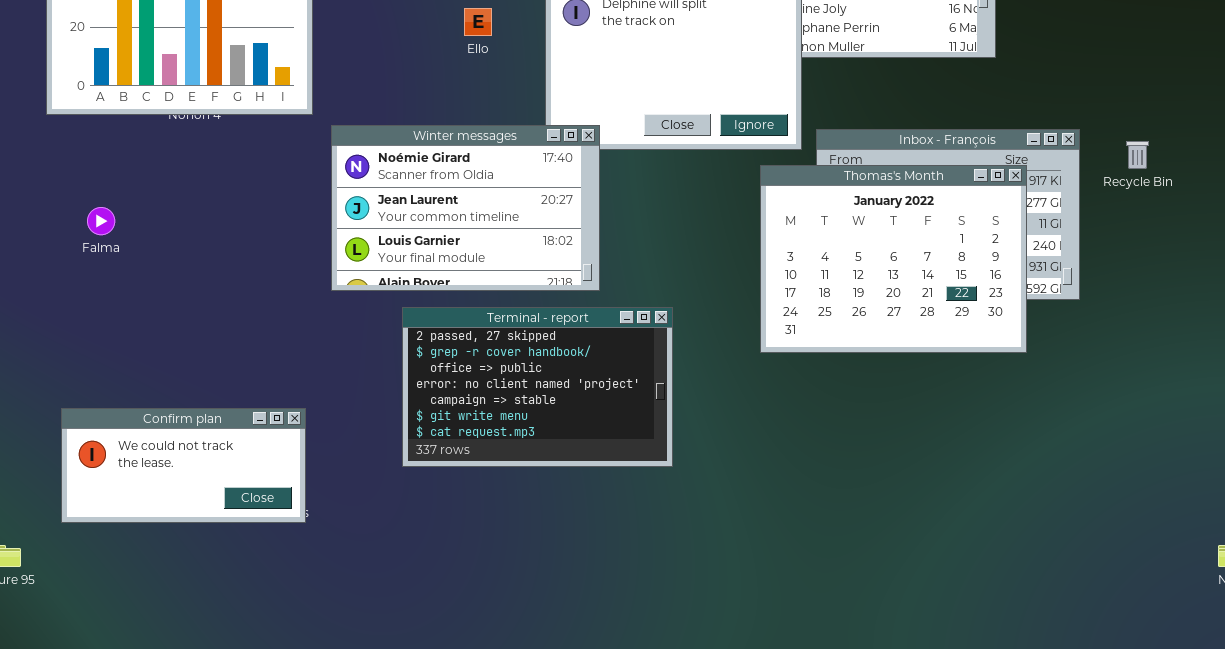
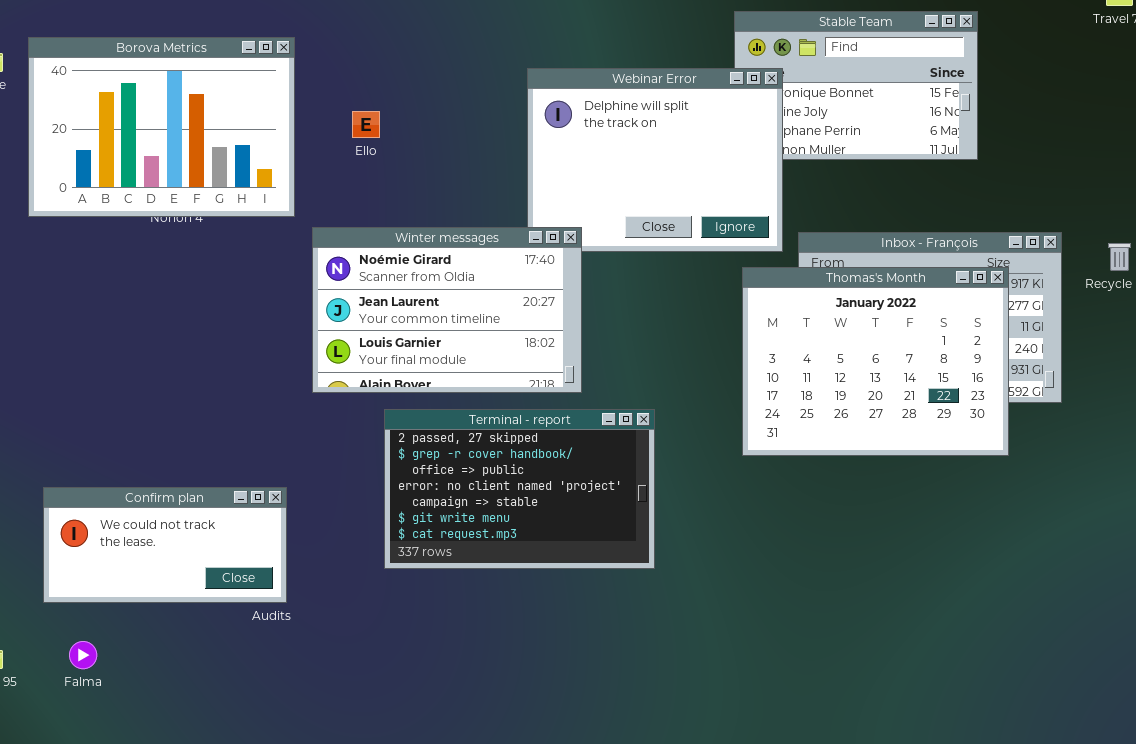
Ello: [464,8,492,36] -> [352,111,380,138], moved
Falma: [87,207,115,235] -> [69,641,97,669], moved
Confirm plan: [61,408,306,523] -> [43,487,287,603], moved

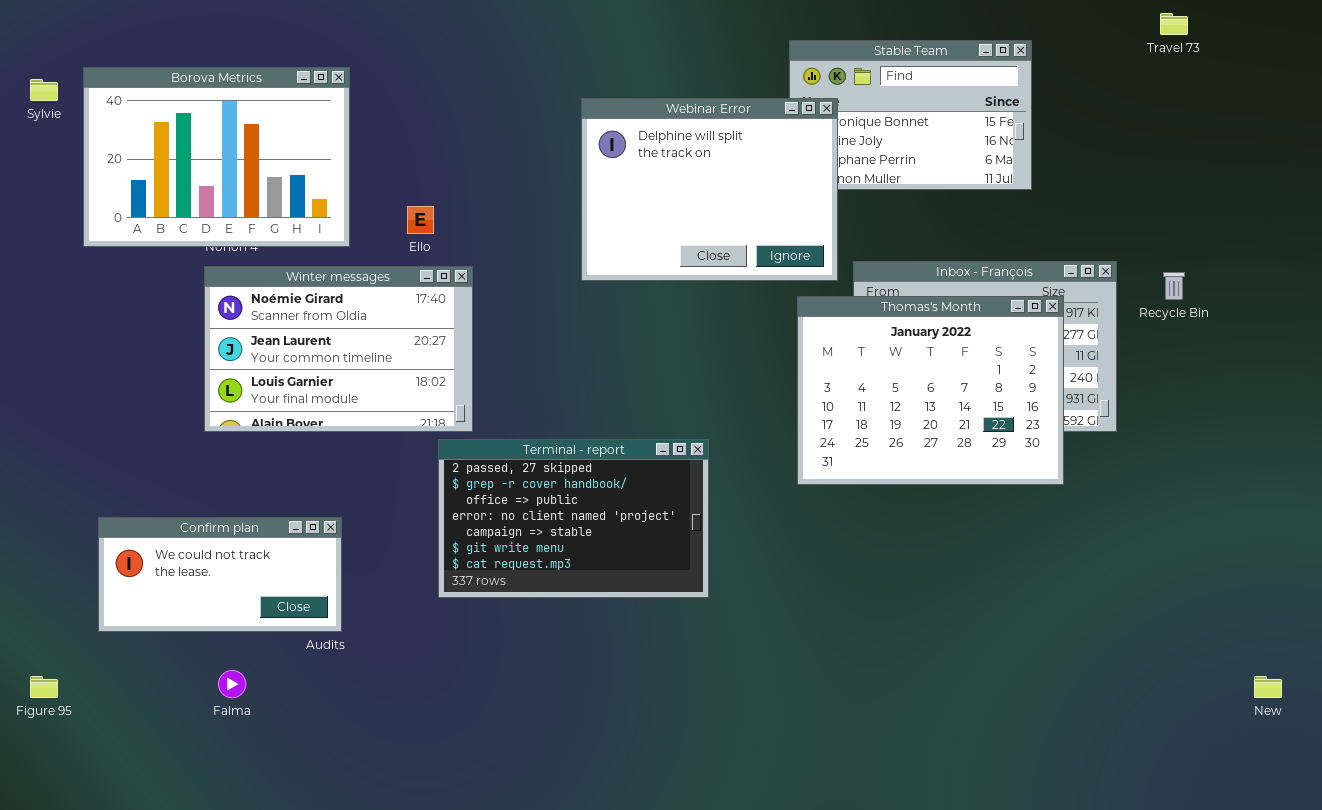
Ello: [352,111,380,138] -> [407,206,434,234], moved
Winter messages: [312,227,582,393] -> [204,266,473,432], moved
Falma: [69,641,97,669] -> [218,670,246,698], moved

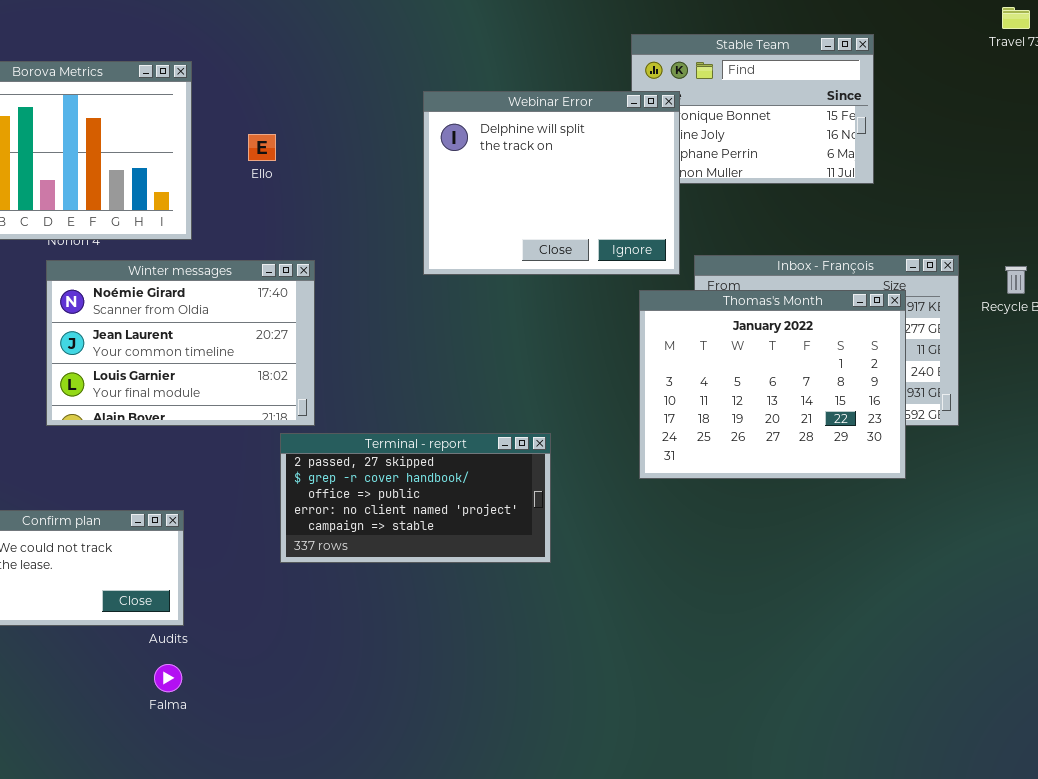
Ello: [407,206,434,234] -> [248,134,276,161], moved
Terminal - report: [438,439,709,598] -> [280,433,551,563], resized
Falma: [218,670,246,698] -> [154,664,182,692], moved

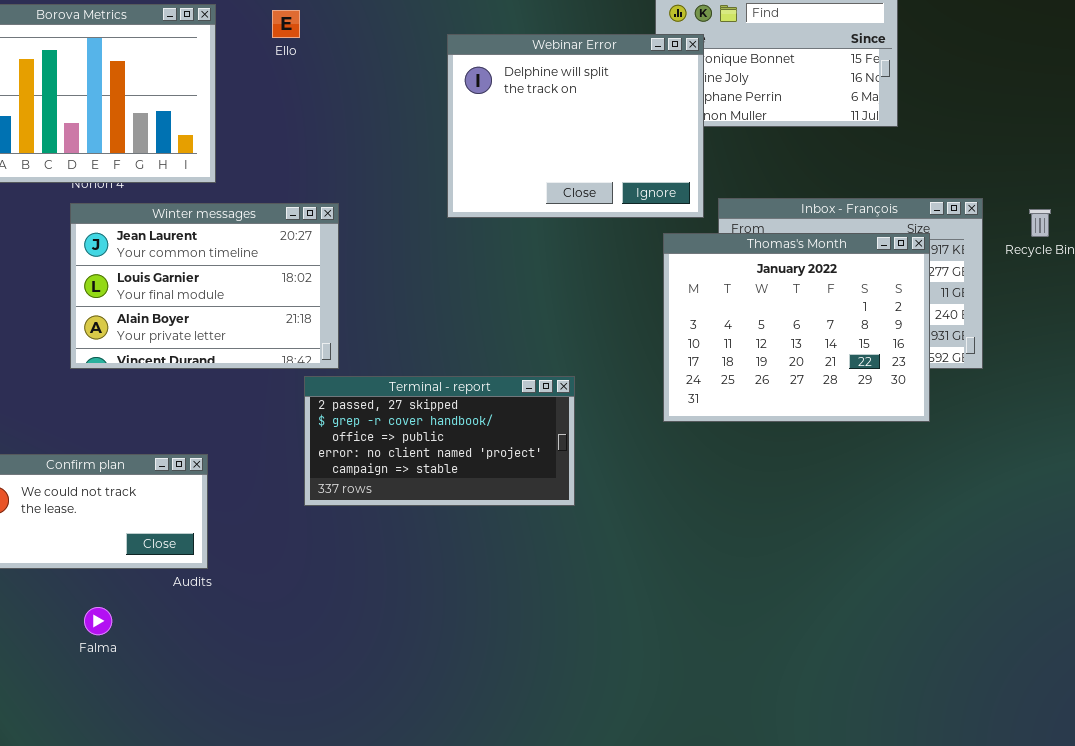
Ello: [248,134,276,161] -> [272,10,300,38], moved
Winter messages: [46,260,315,426] -> [70,203,339,369], scrolled down 1 row
Falma: [154,664,182,692] -> [84,607,112,635], moved

